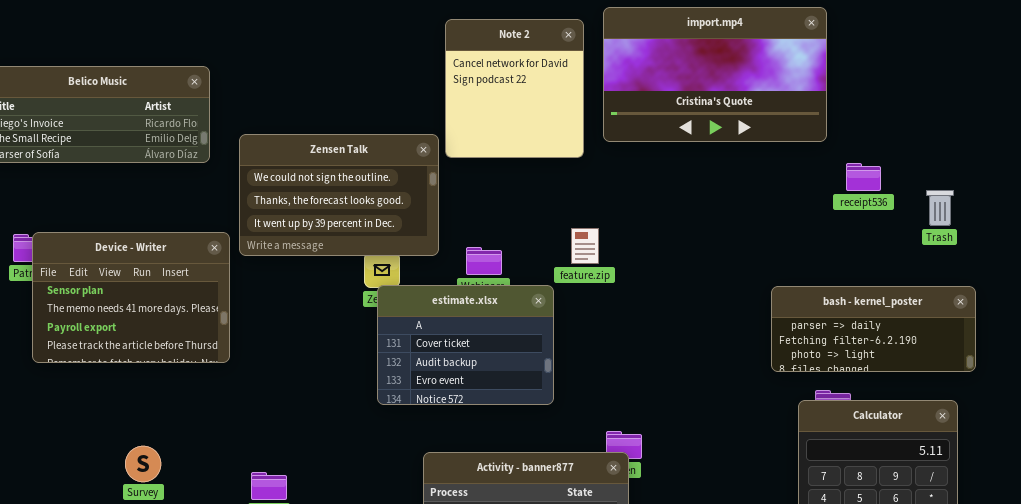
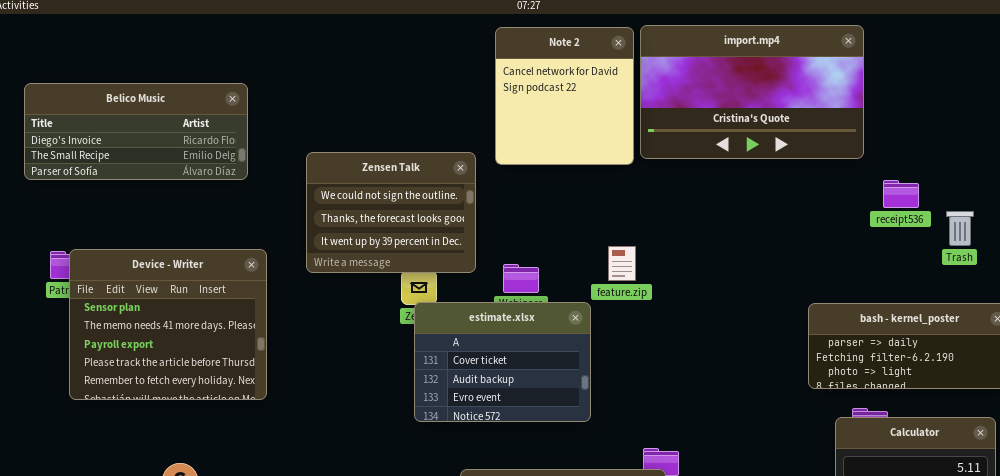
Note 2: [445,19,584,158] -> [495,27,634,165], moved
Zensen Talk: [239,134,439,256] -> [306,152,476,273], resized
Trash: [926,190,954,226] -> [946,211,974,246], moved
Device - Writer: [32,232,230,363] -> [69,249,267,400], resized

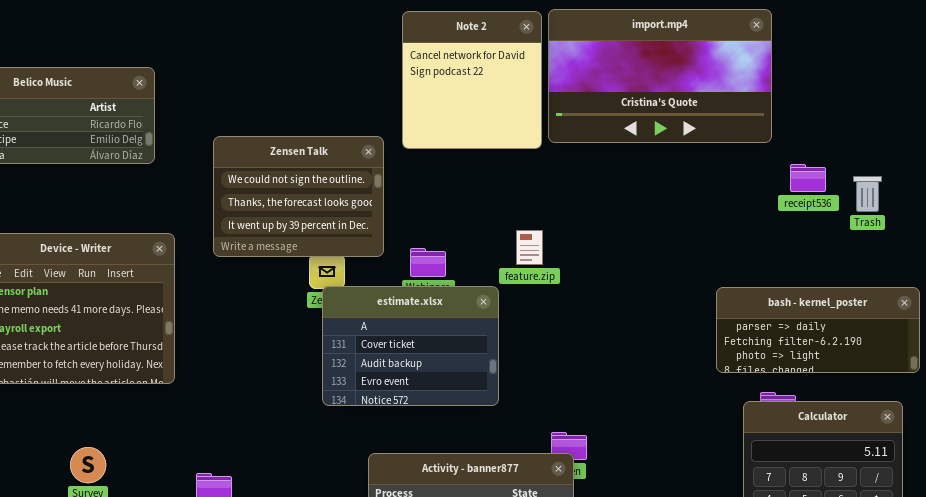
Trash: [946,211,974,246] -> [853,176,882,212], moved

